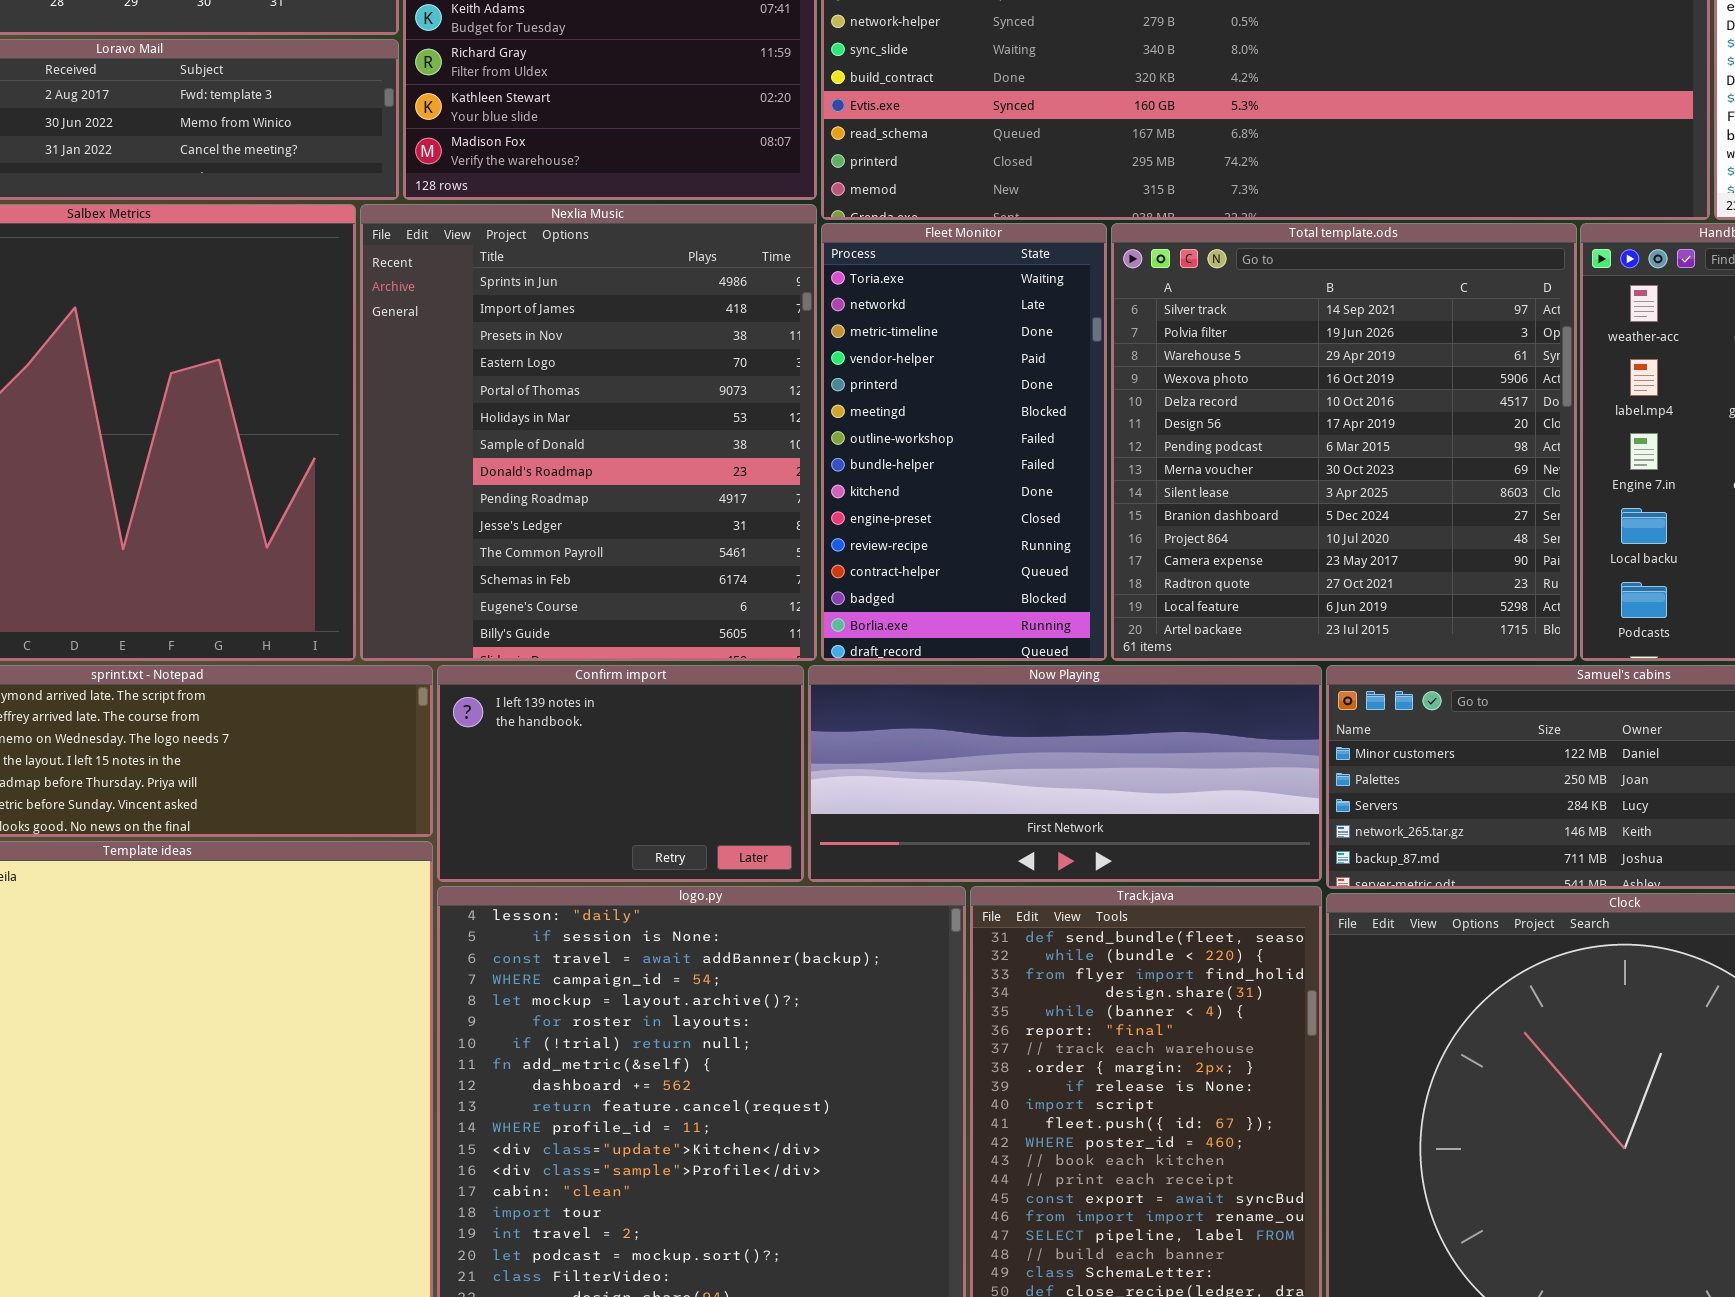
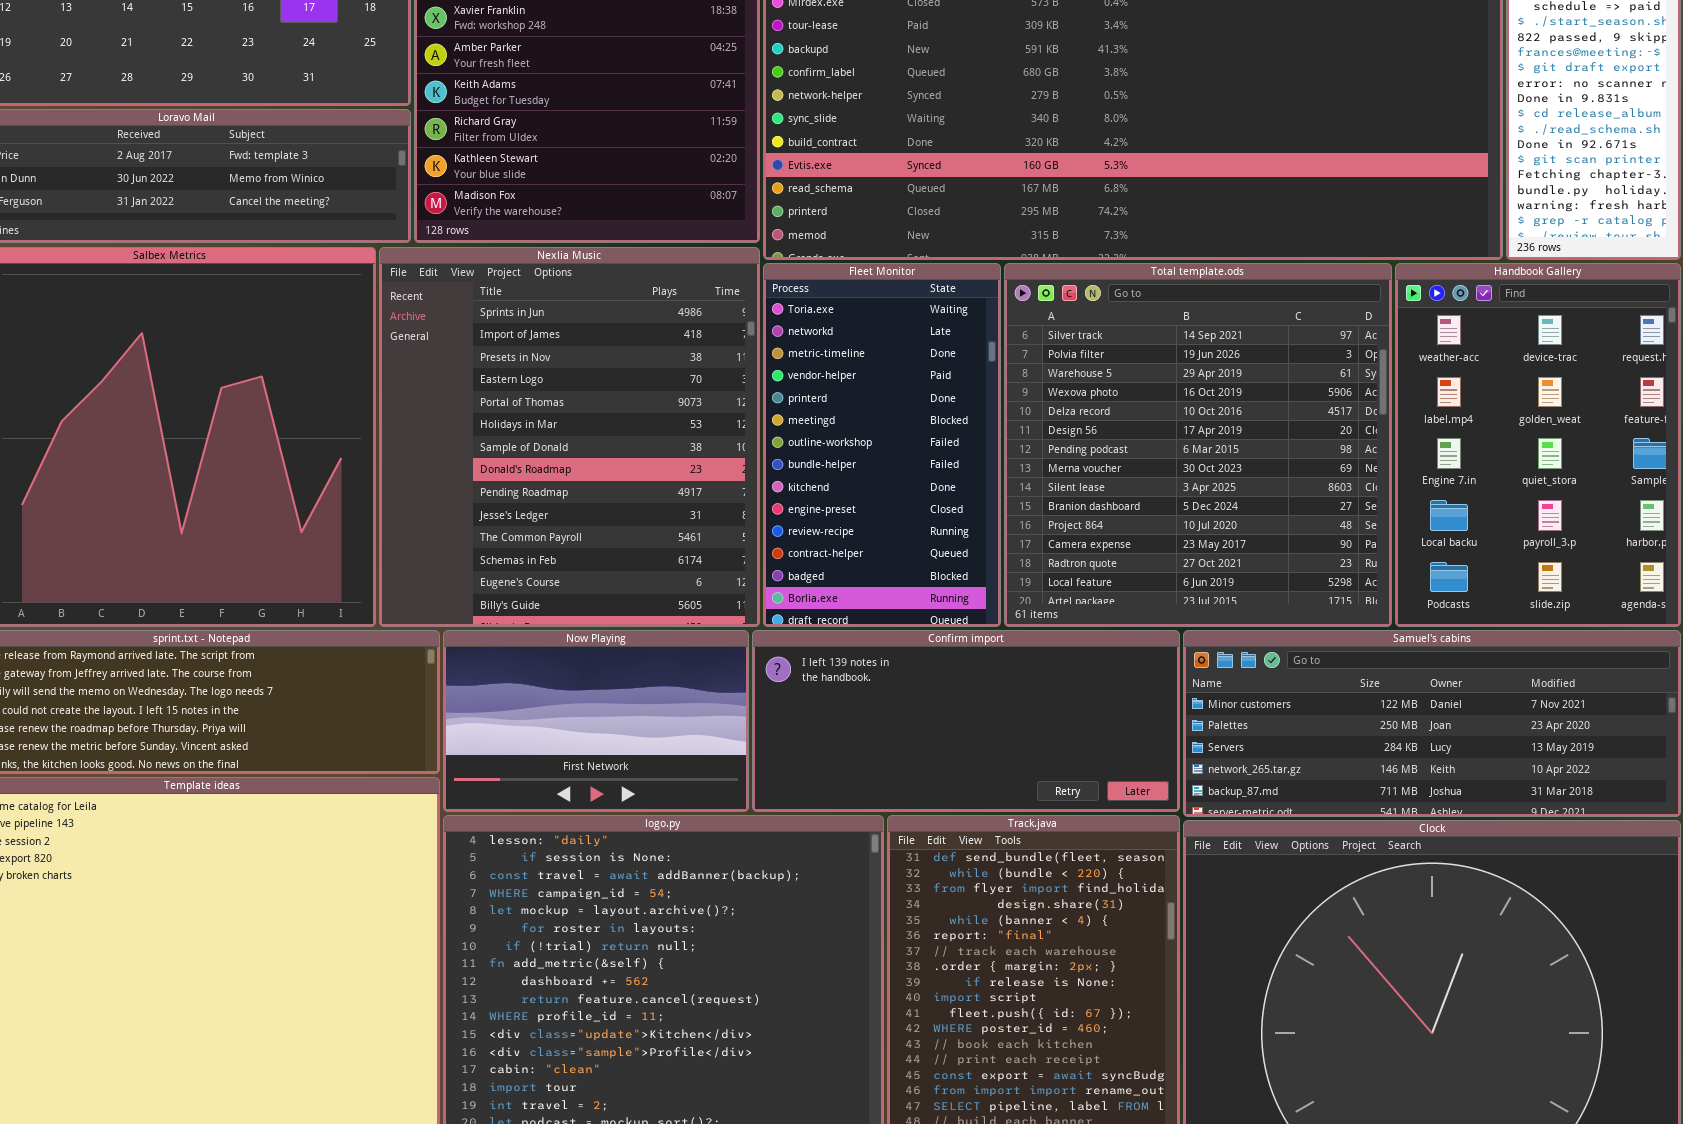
Confirm import: [437,665,804,882] -> [752,630,1180,812], moved, resized
Now Playing: [808,665,1322,882] -> [443,630,749,812], moved, resized

